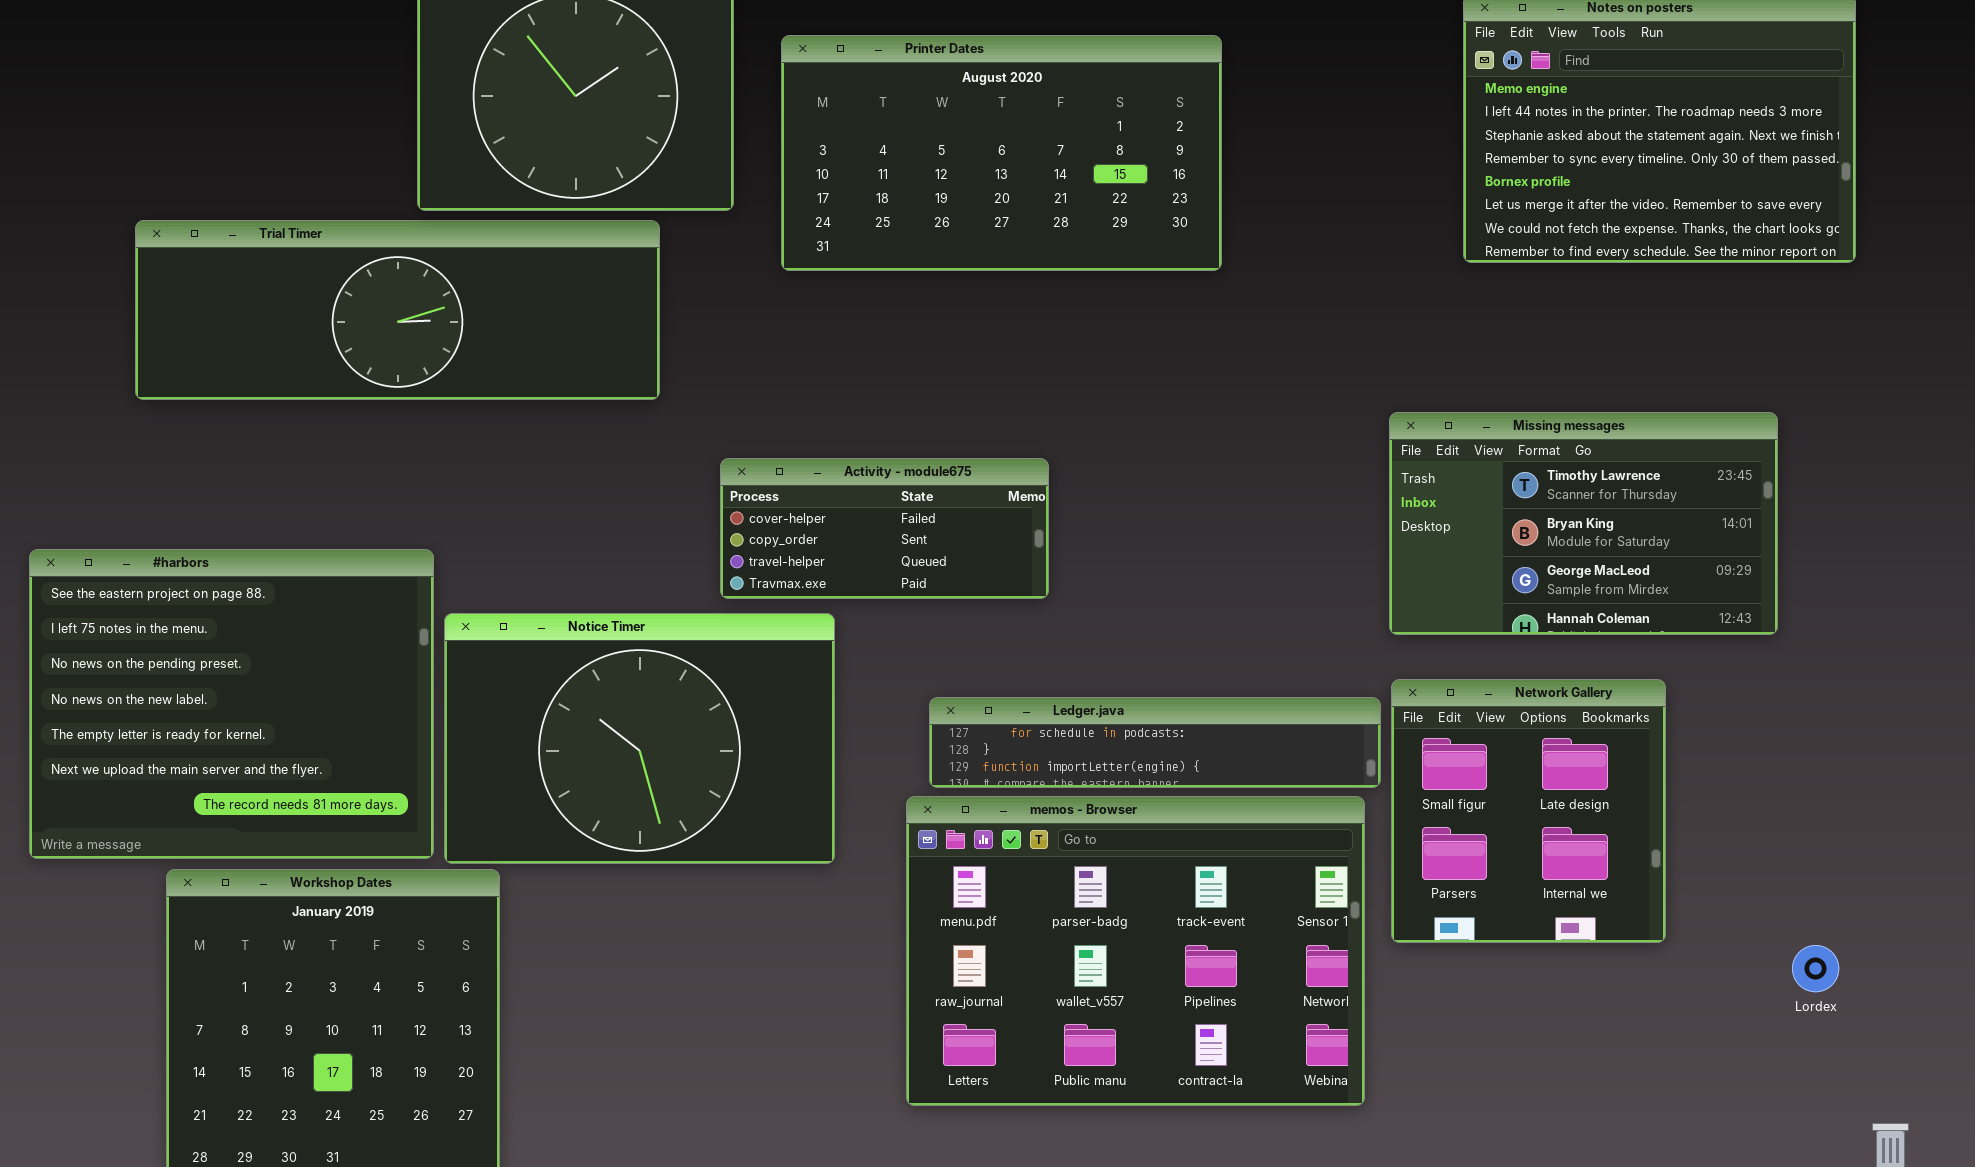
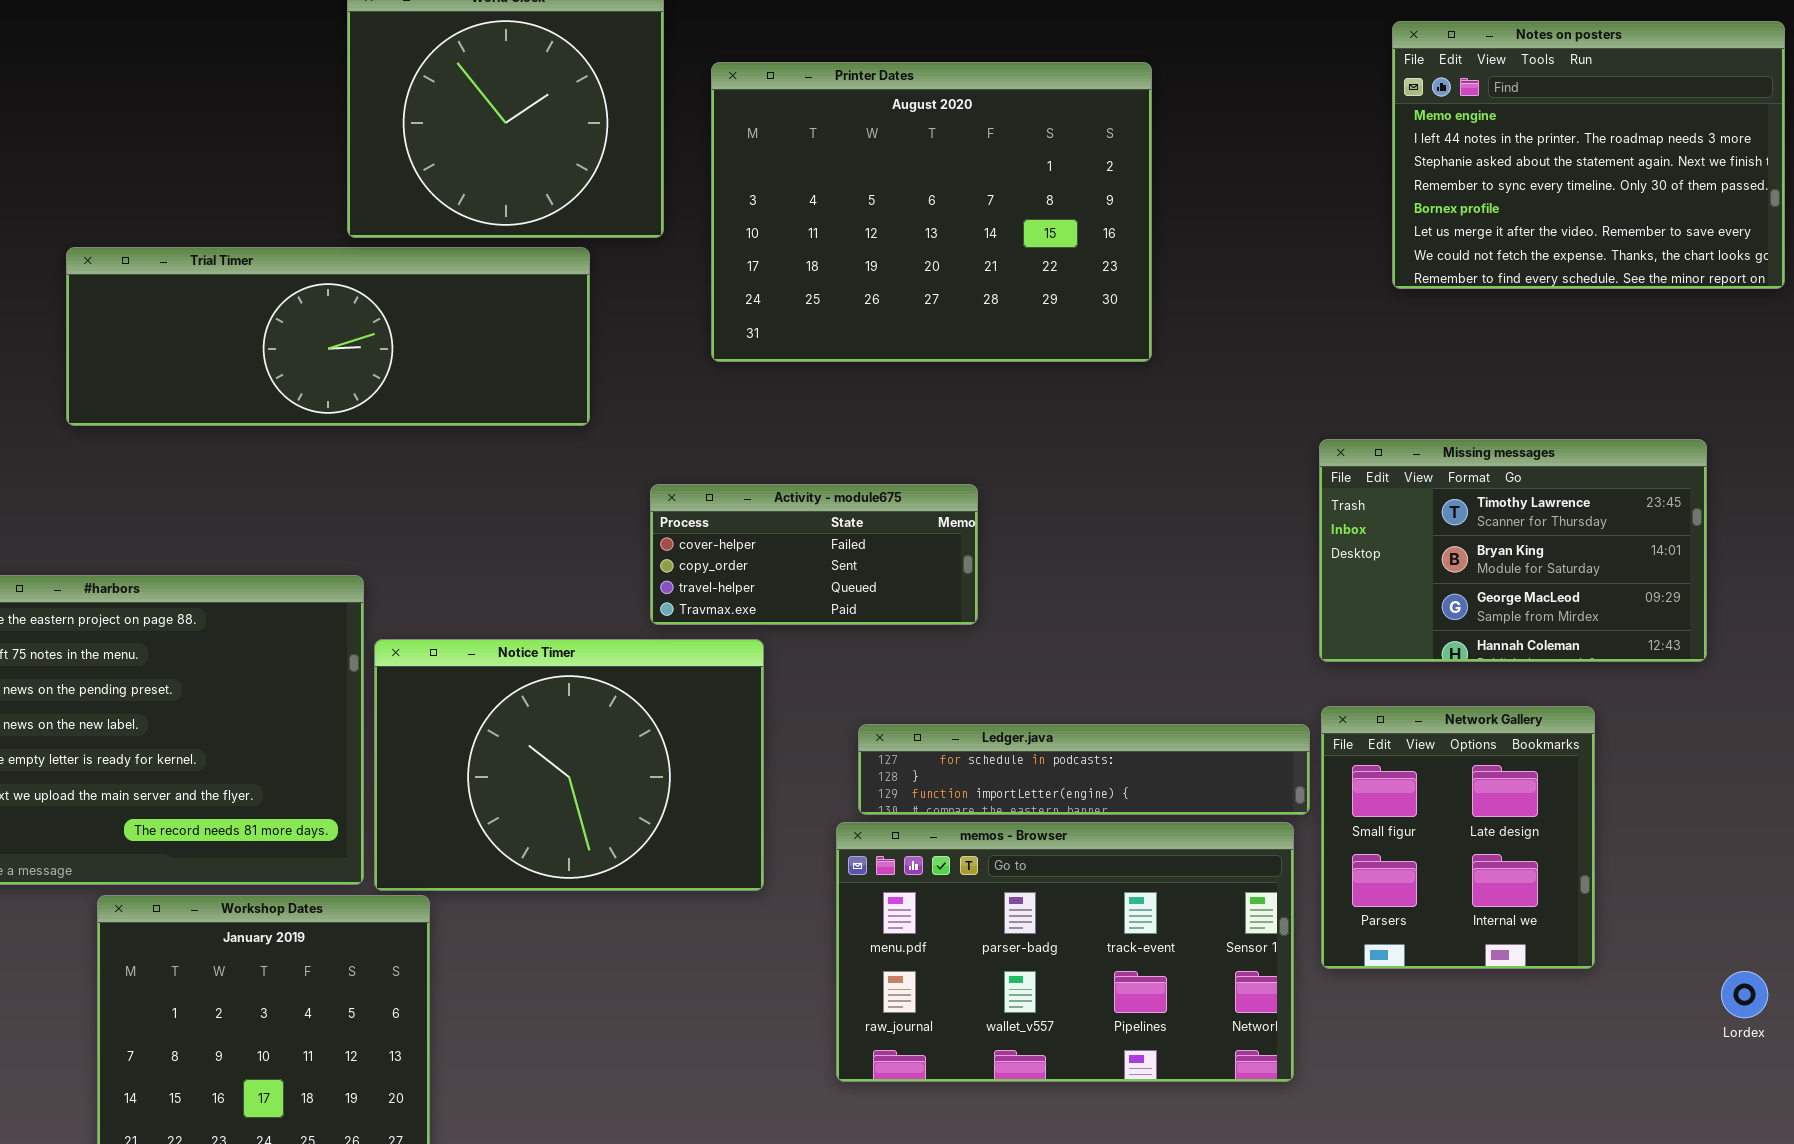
Printer Dates: [781,35,1222,271] -> [711,62,1152,362], resized
memos - Browser: [906,796,1365,1106] -> [836,822,1294,1082], resized

